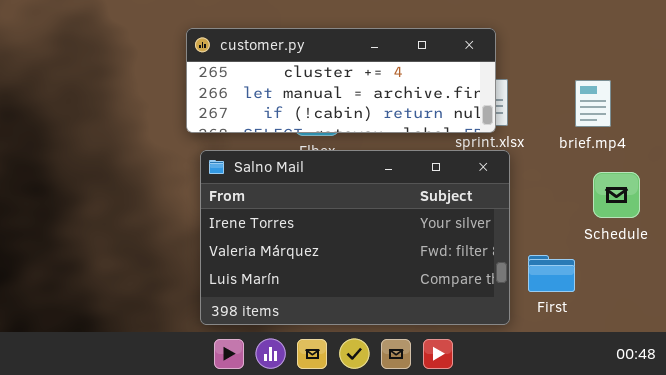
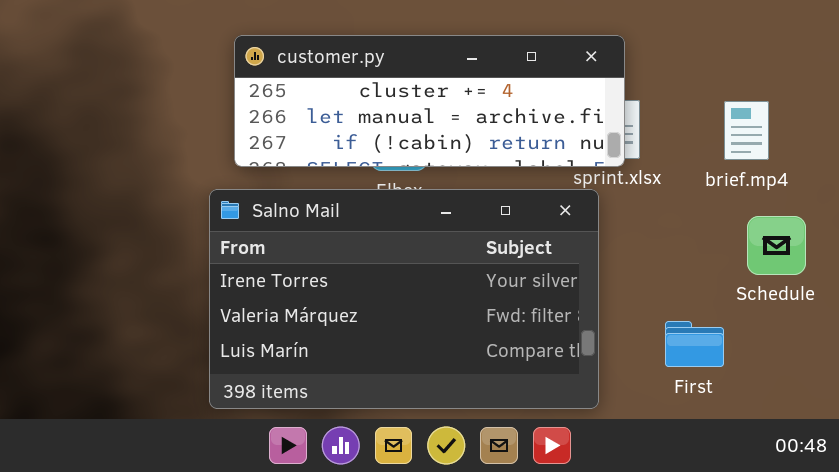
Salno Mail: [200,150,510,325] -> [209,189,599,409], moved

